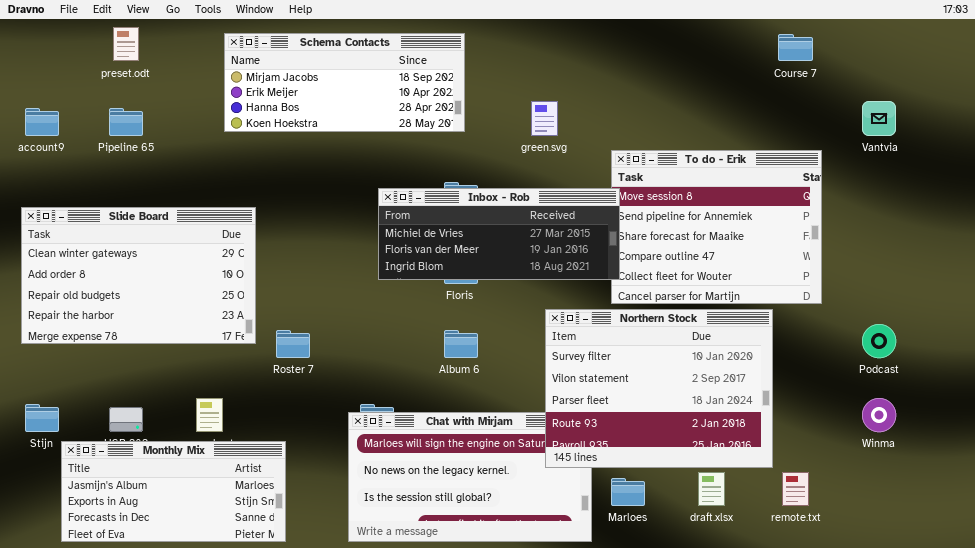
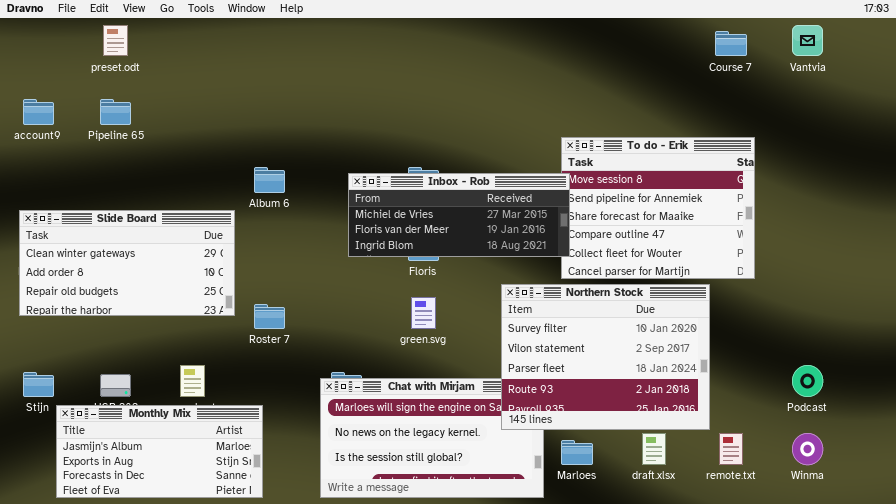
Schema Contacts: [224,33,465,132] -> none, closed
green.svg: [531,101,558,136] -> [411,297,436,329], moved
Vantvia: [862,101,896,136] -> [792,25,823,56], moved
Slide Board: [21,207,256,344] -> [19,210,235,316], resized
Podcast: [862,324,896,358] -> [792,365,823,397], moved
Album 6: [444,330,478,358] -> [254,167,285,193], moved
Winma: [862,398,896,432] -> [792,433,823,465], moved

